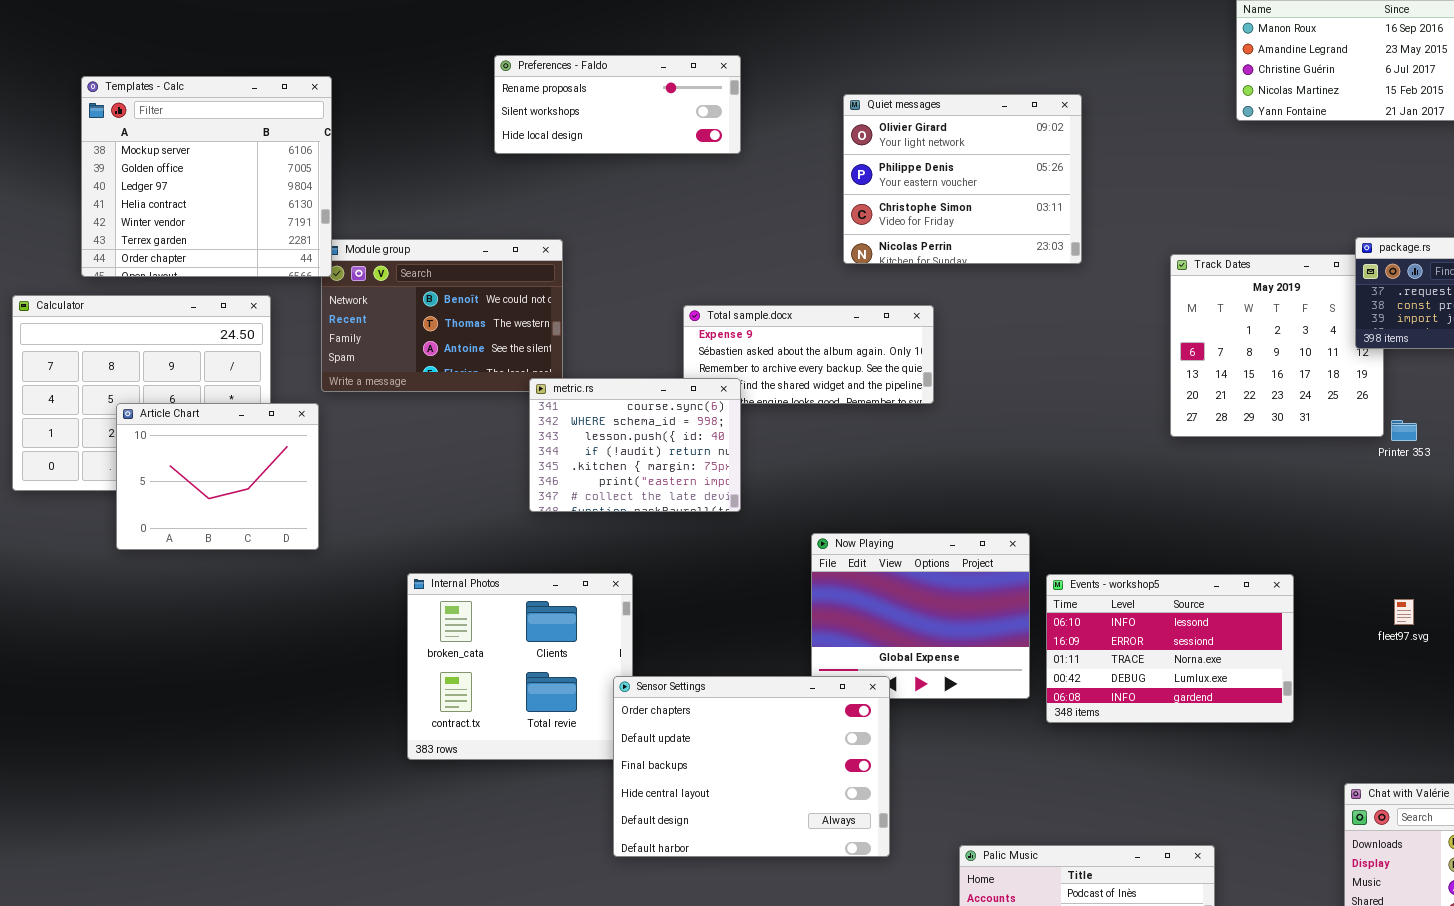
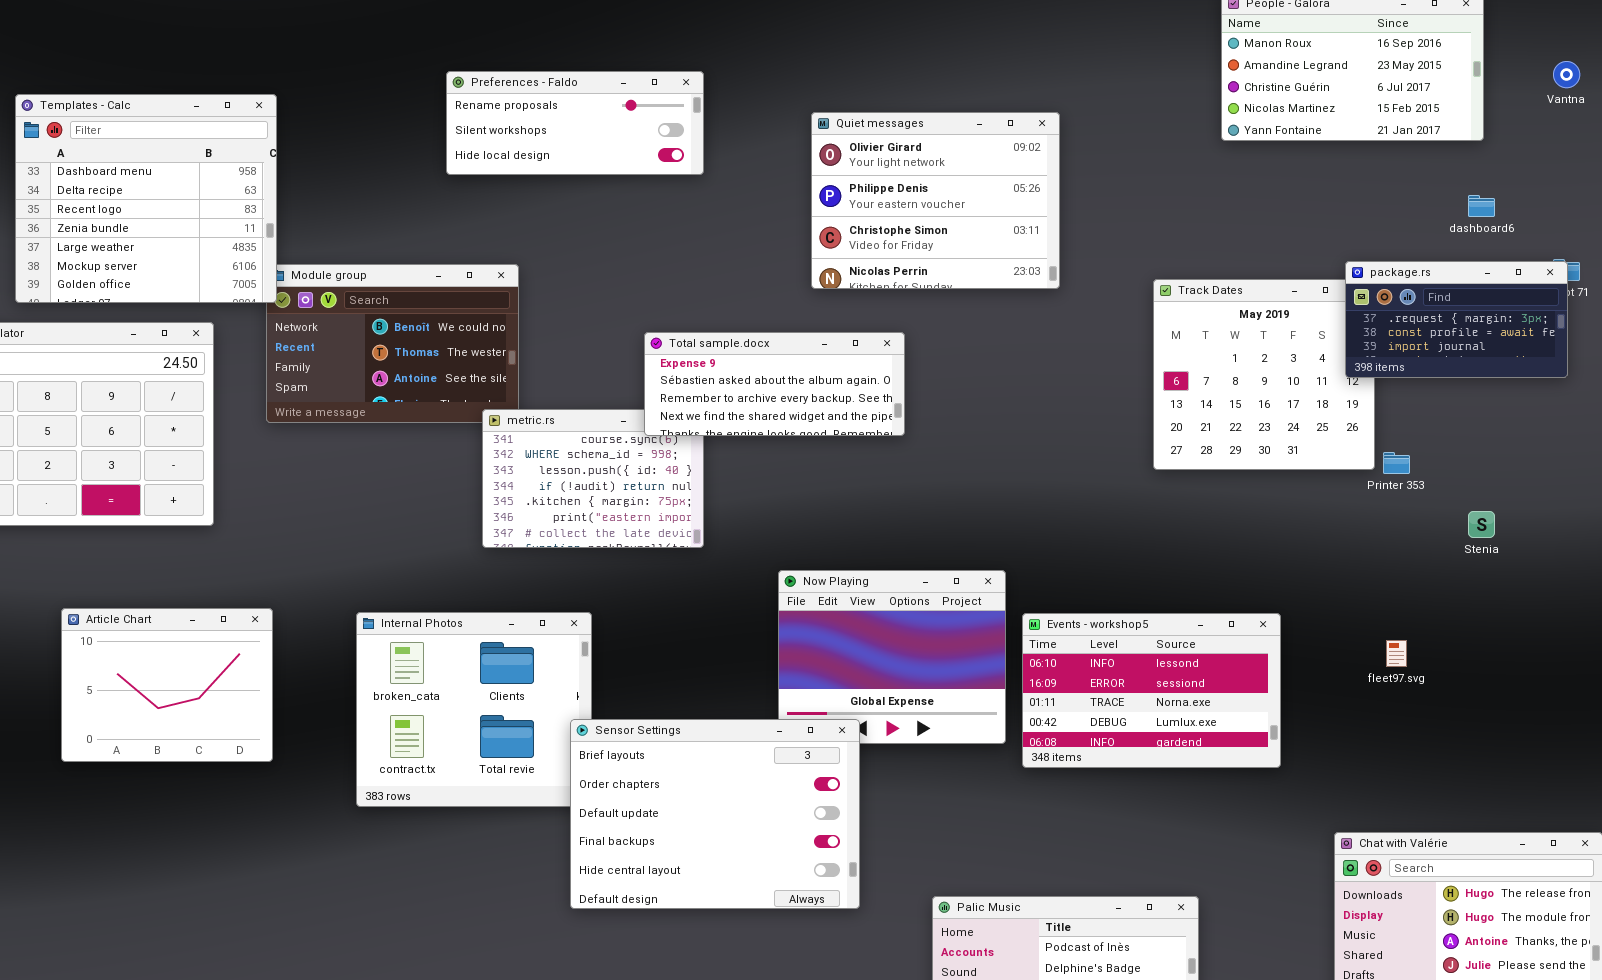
Templates - Calc: [81,76,332,277] -> [15,94,277,303], scrolled up 5 rows
Total sample.docx: [683,305,934,404] -> [644,332,905,436], raised
Article Chart: [116,403,319,550] -> [61,608,273,762], moved
Sensor Settings: [613,676,890,857] -> [570,719,860,909], scrolled up 1 row

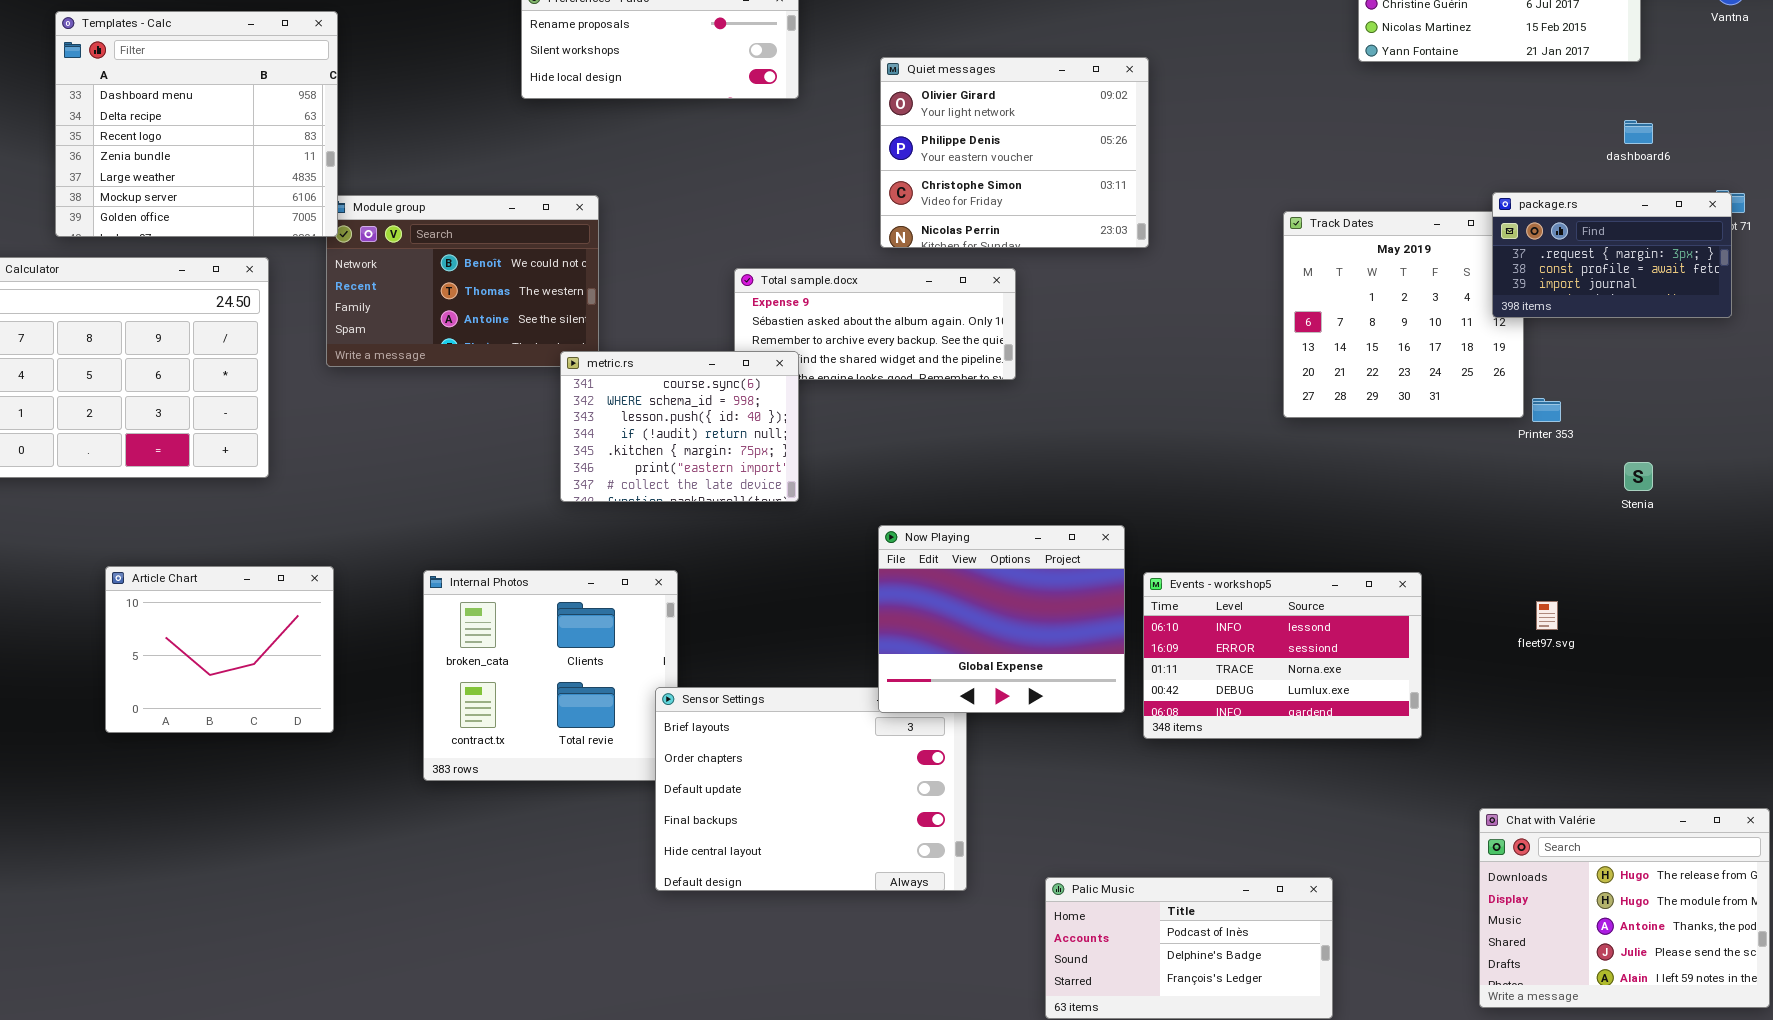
Quiet messages: [811,112,1060,289] -> [880,57,1149,248], moved
metric.rs: [482,409,704,548] -> [560,351,799,502], raised
Now Playing: [778,570,1006,744] -> [878,525,1125,713], raised

